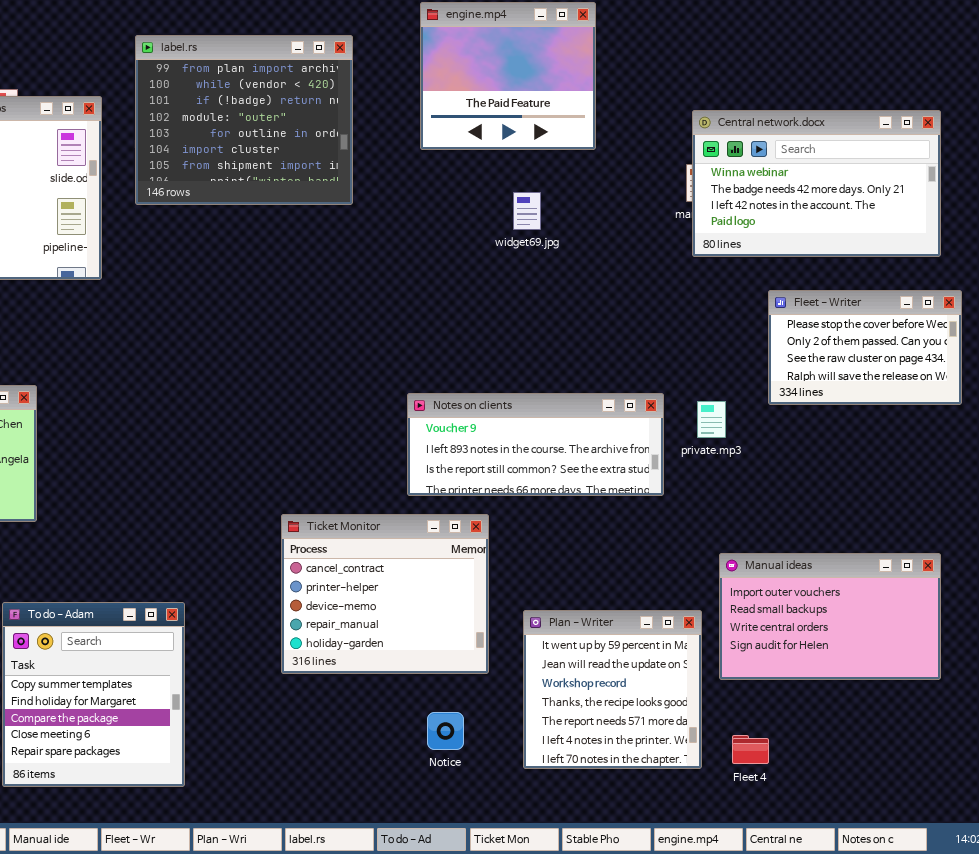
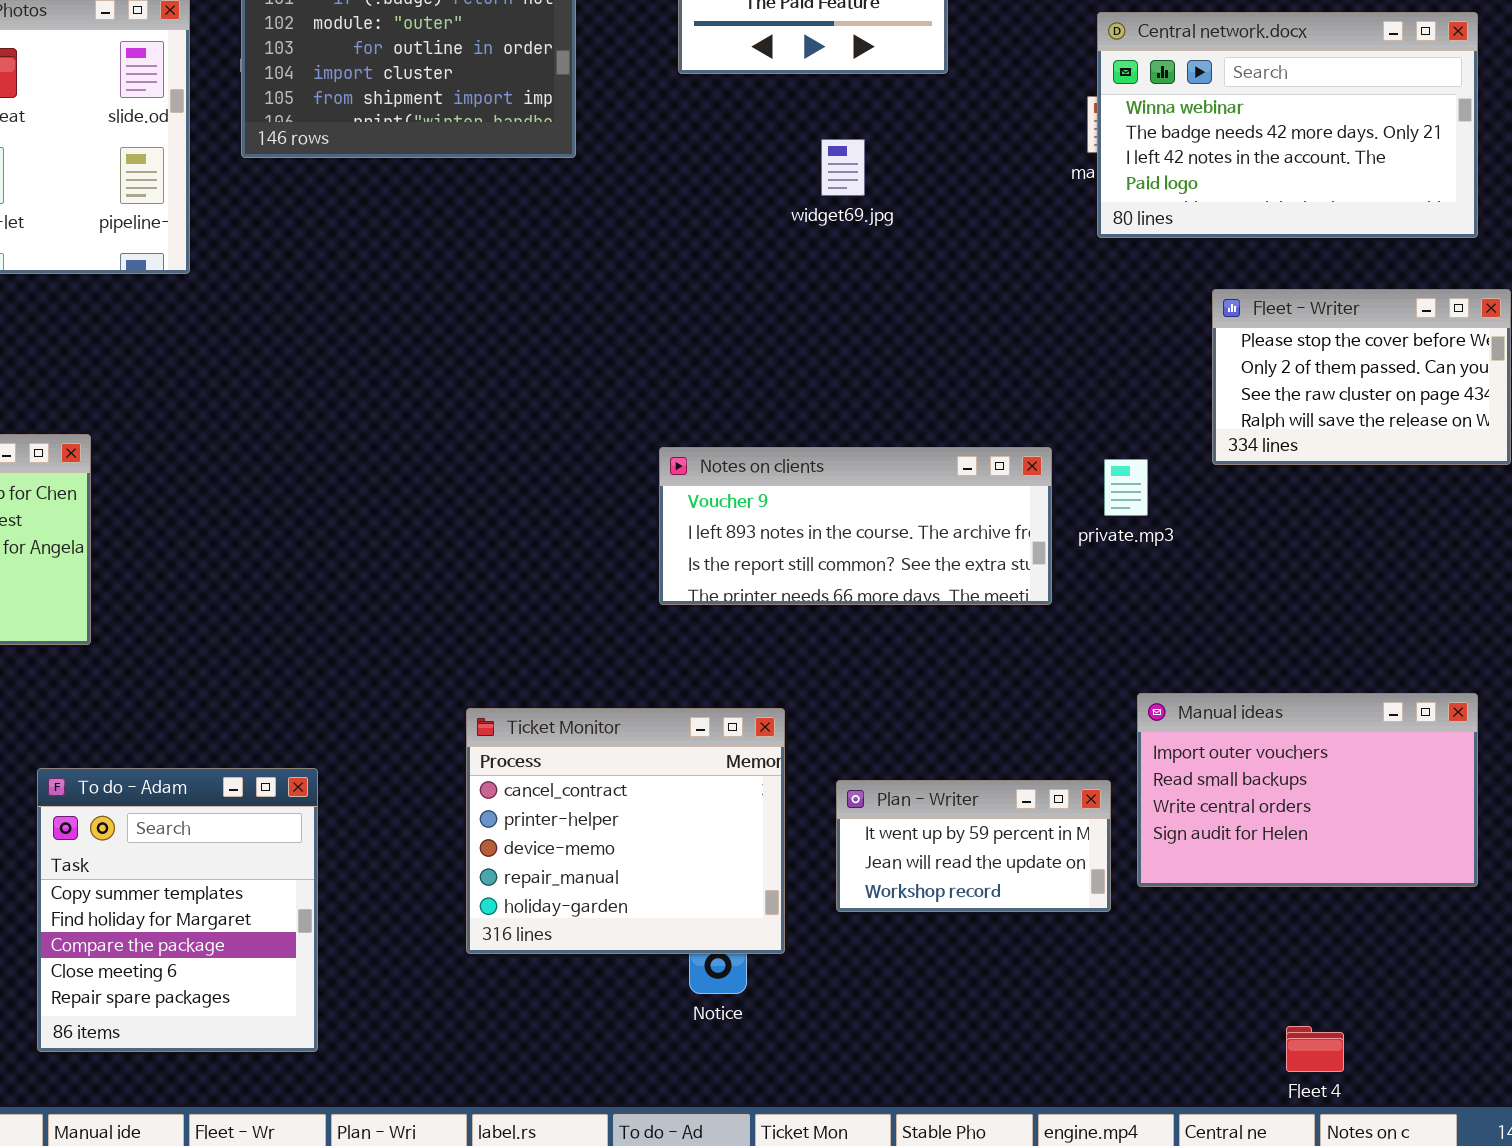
Ticket Monitor: [281,514,489,674] -> [466,708,785,954], moved
Plan - Writer: [523,610,702,769] -> [836,780,1111,912], resized
Fleet 4: [732,735,769,764] -> [1286,1026,1344,1072], moved

